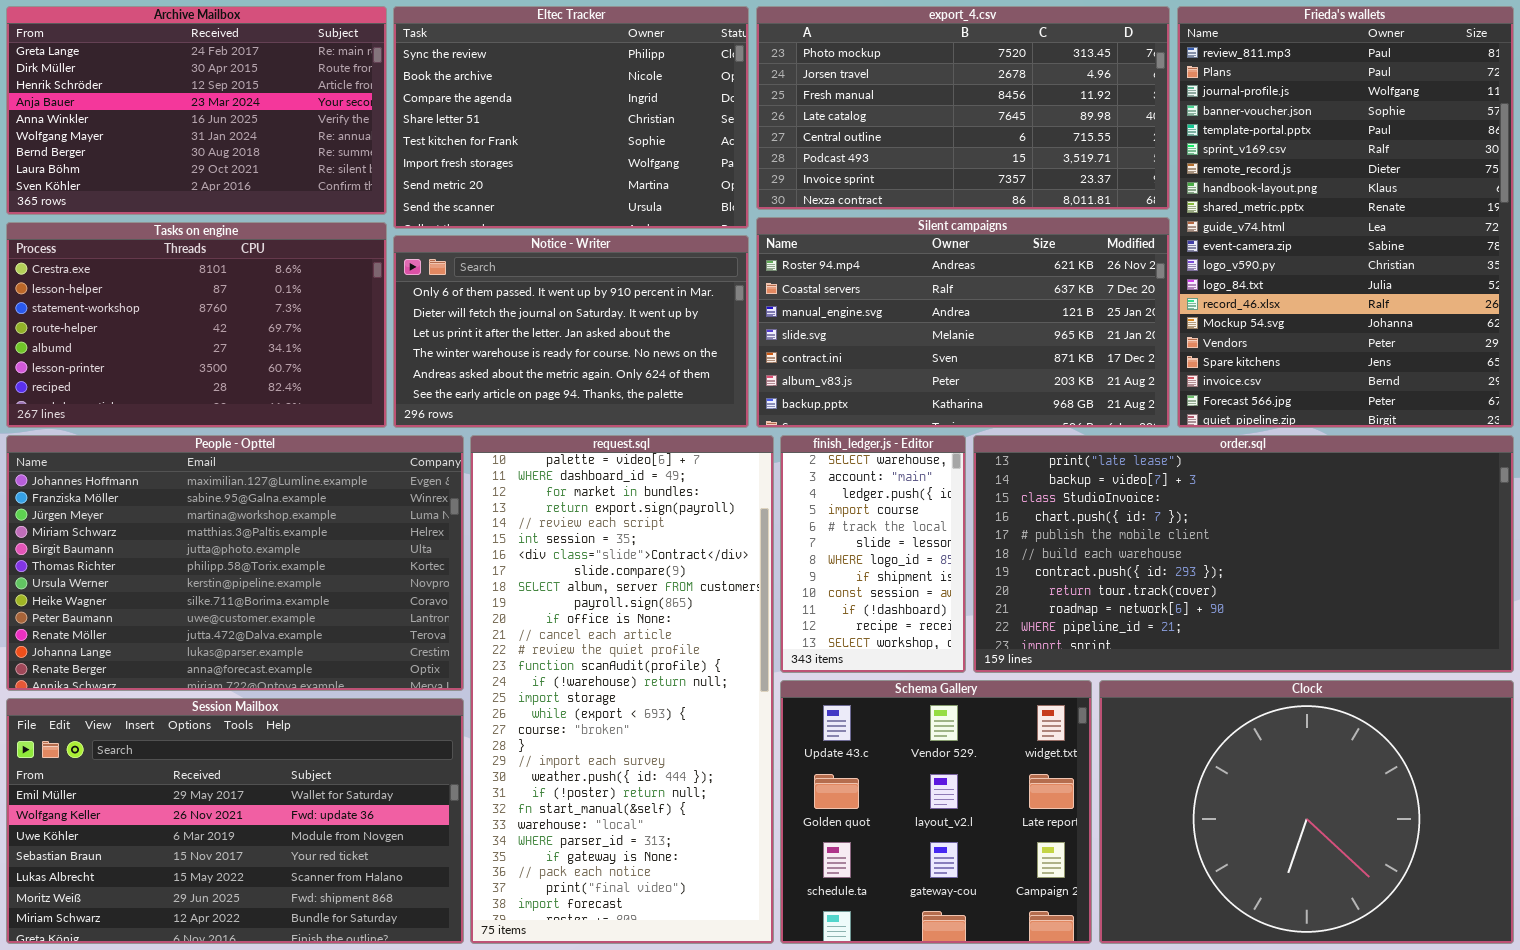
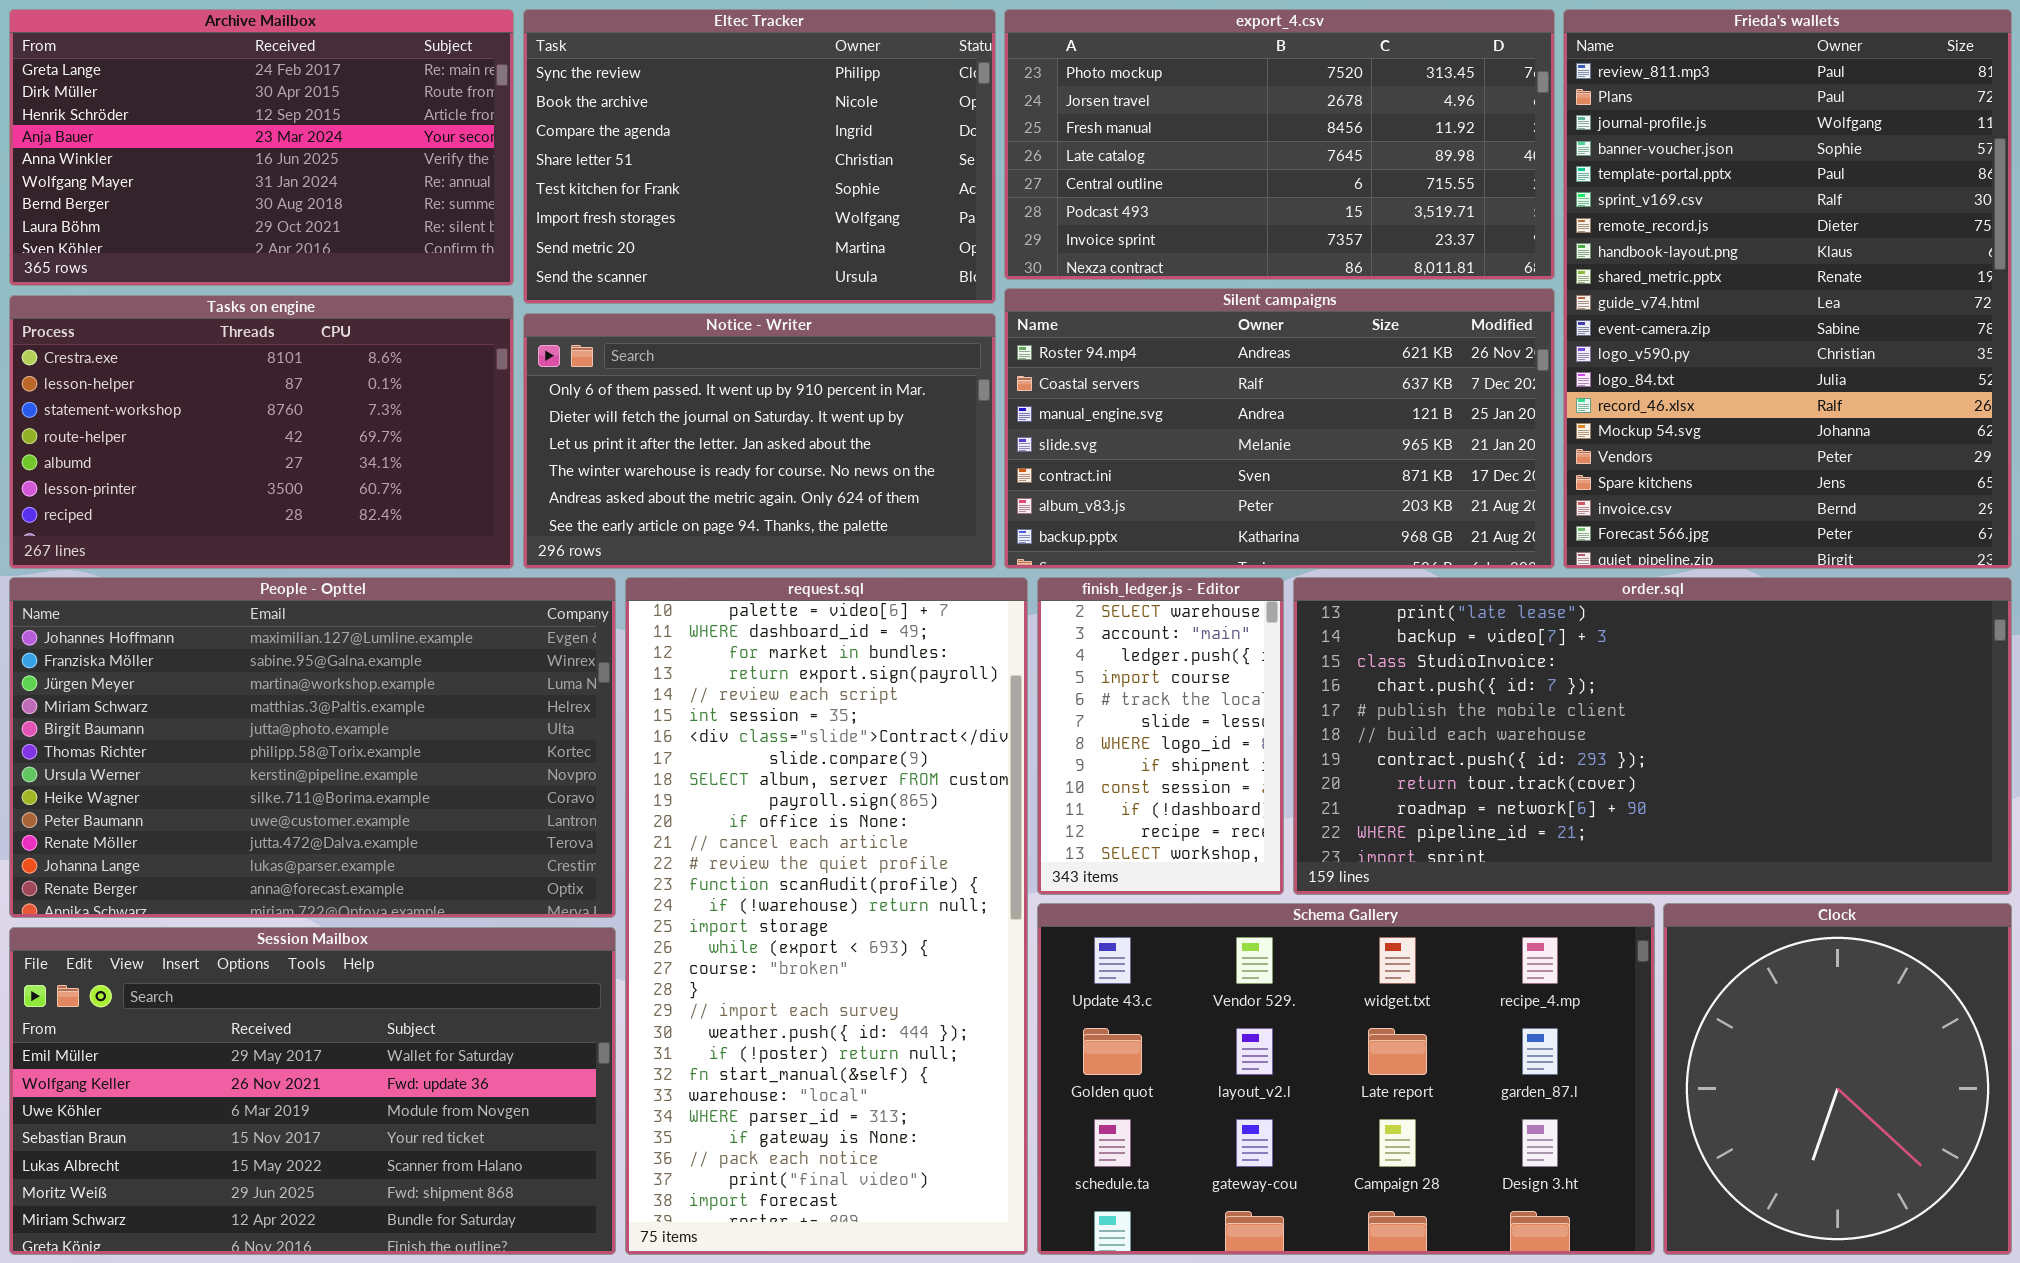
Schema Gallery: [780,680,1092,944] -> [1037,903,1655,1255], resized
Clock: [1099,680,1514,944] -> [1663,903,2012,1255], resized

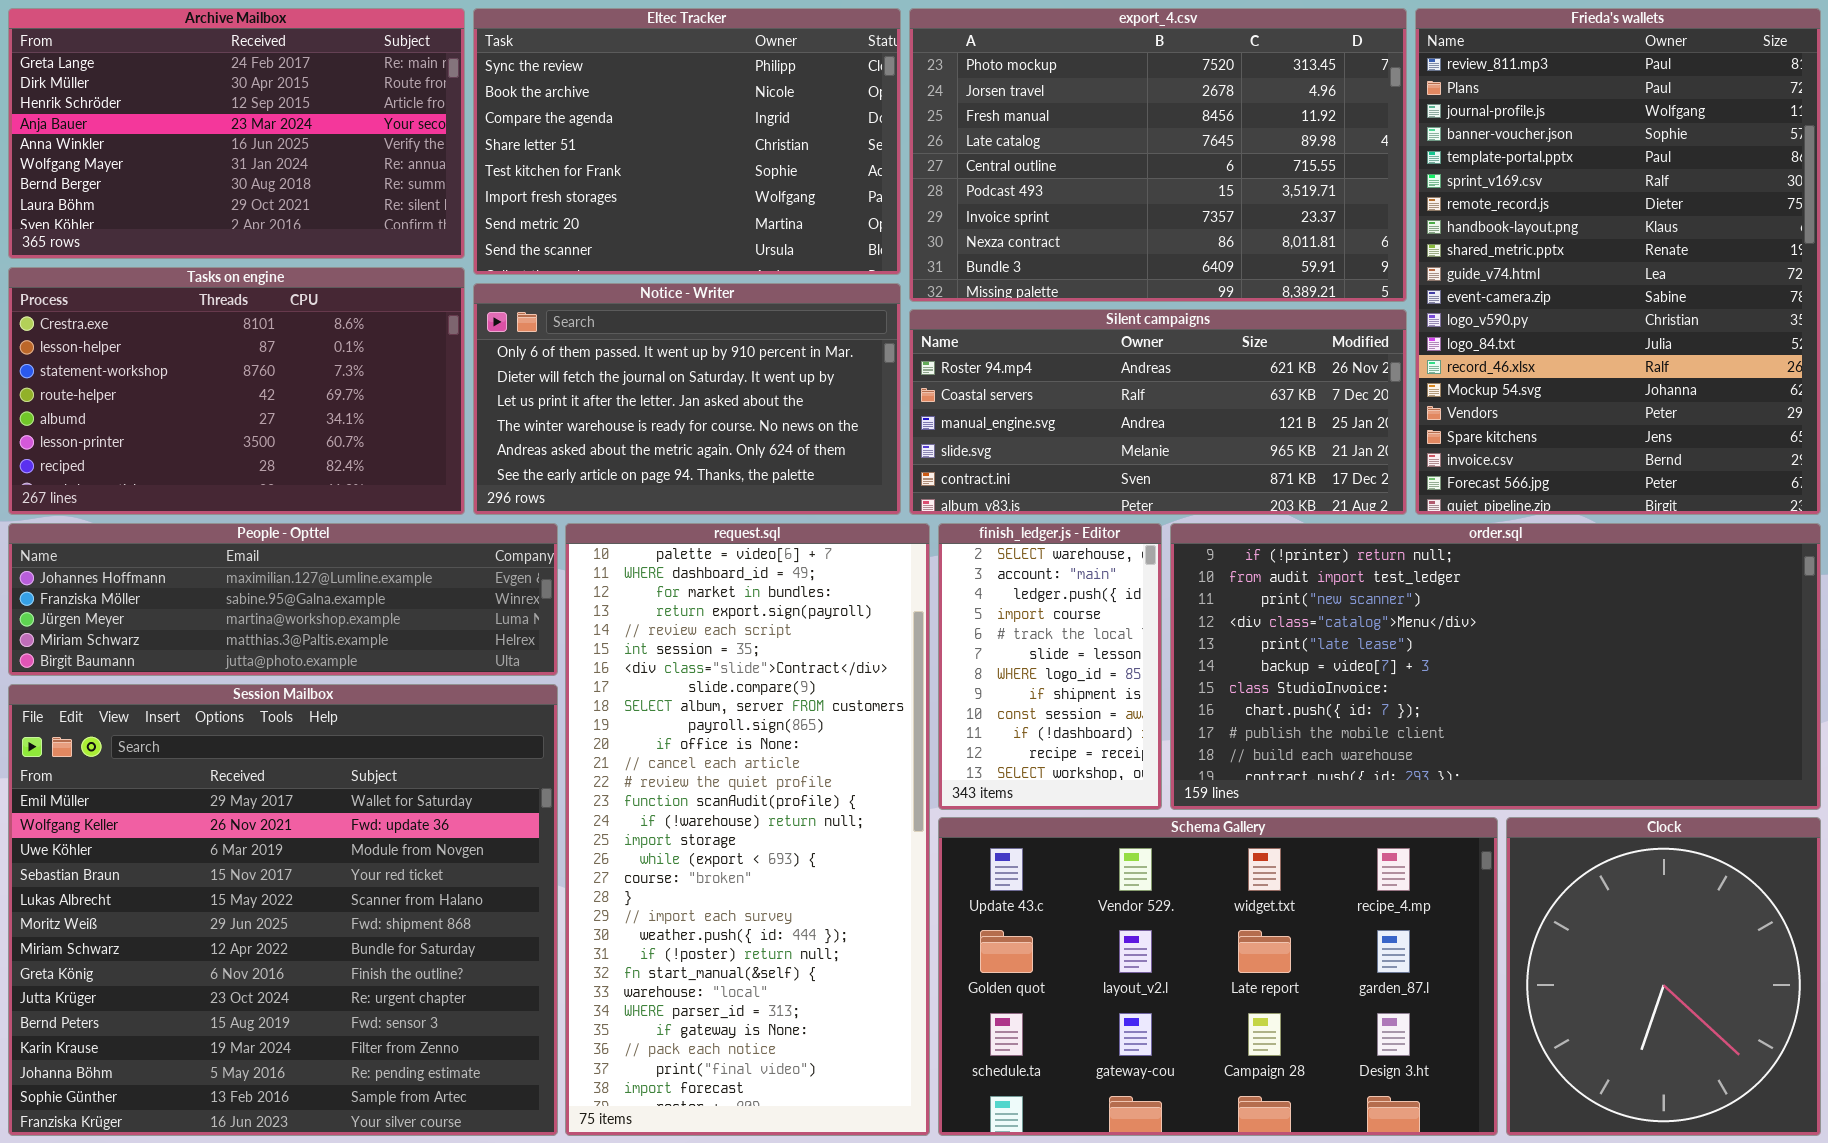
export_4.csv: [1004,9,1555,280] -> [909,8,1407,302], resized
Silent campaigns: [1004,288,1555,569] -> [909,309,1407,515], resized
People - Opttel: [9,577,616,918] -> [8,523,558,676], resized
order.sql: [1293,577,2012,895] -> [1170,523,1821,810], scrolled up 4 rows
Session Mailbox: [9,927,616,1255] -> [8,684,558,1136], resized

